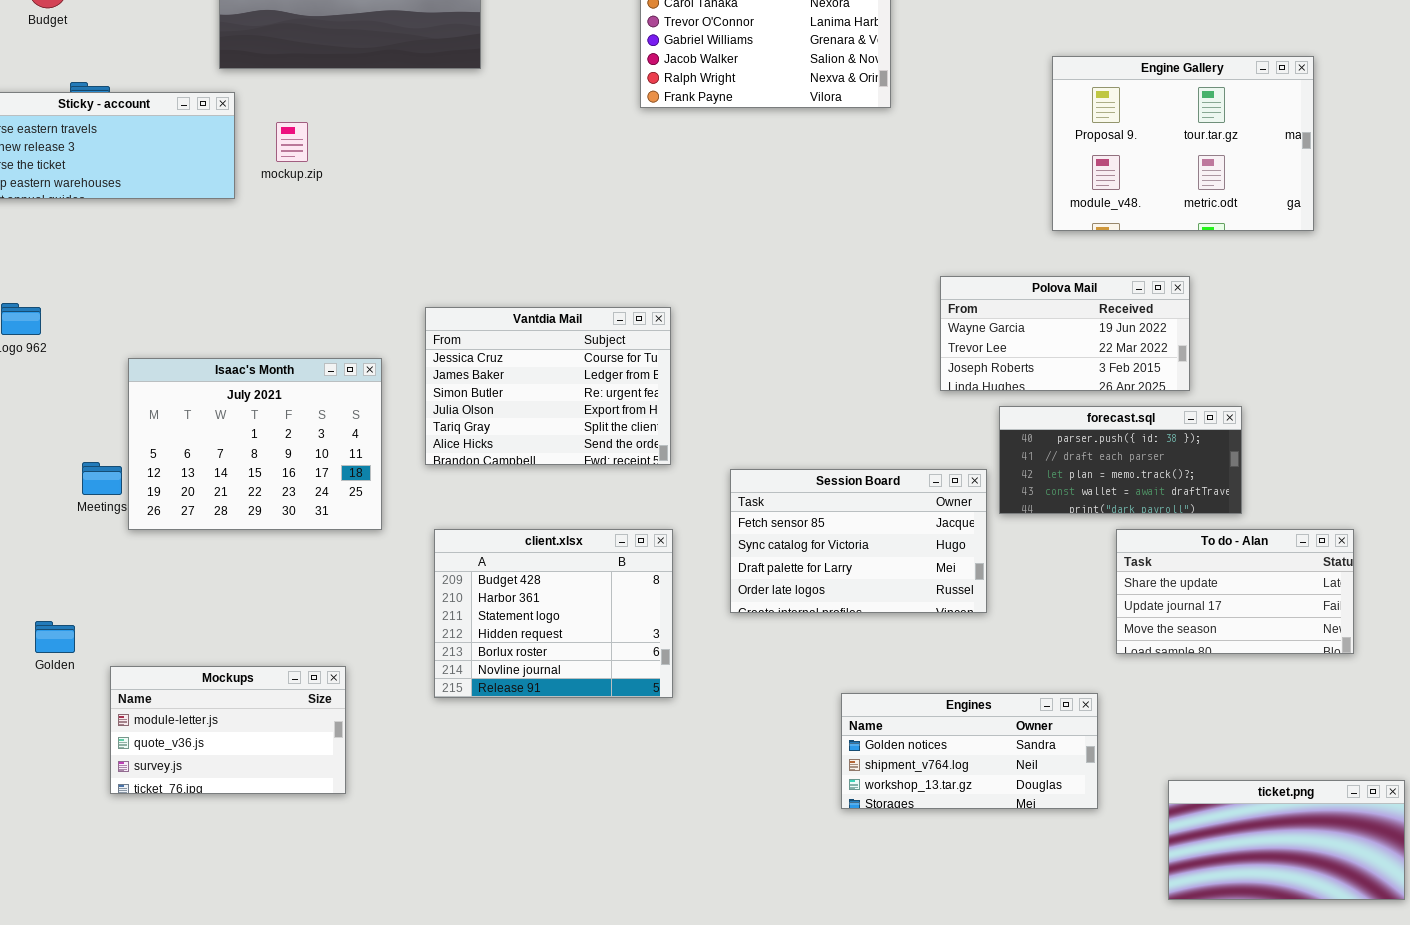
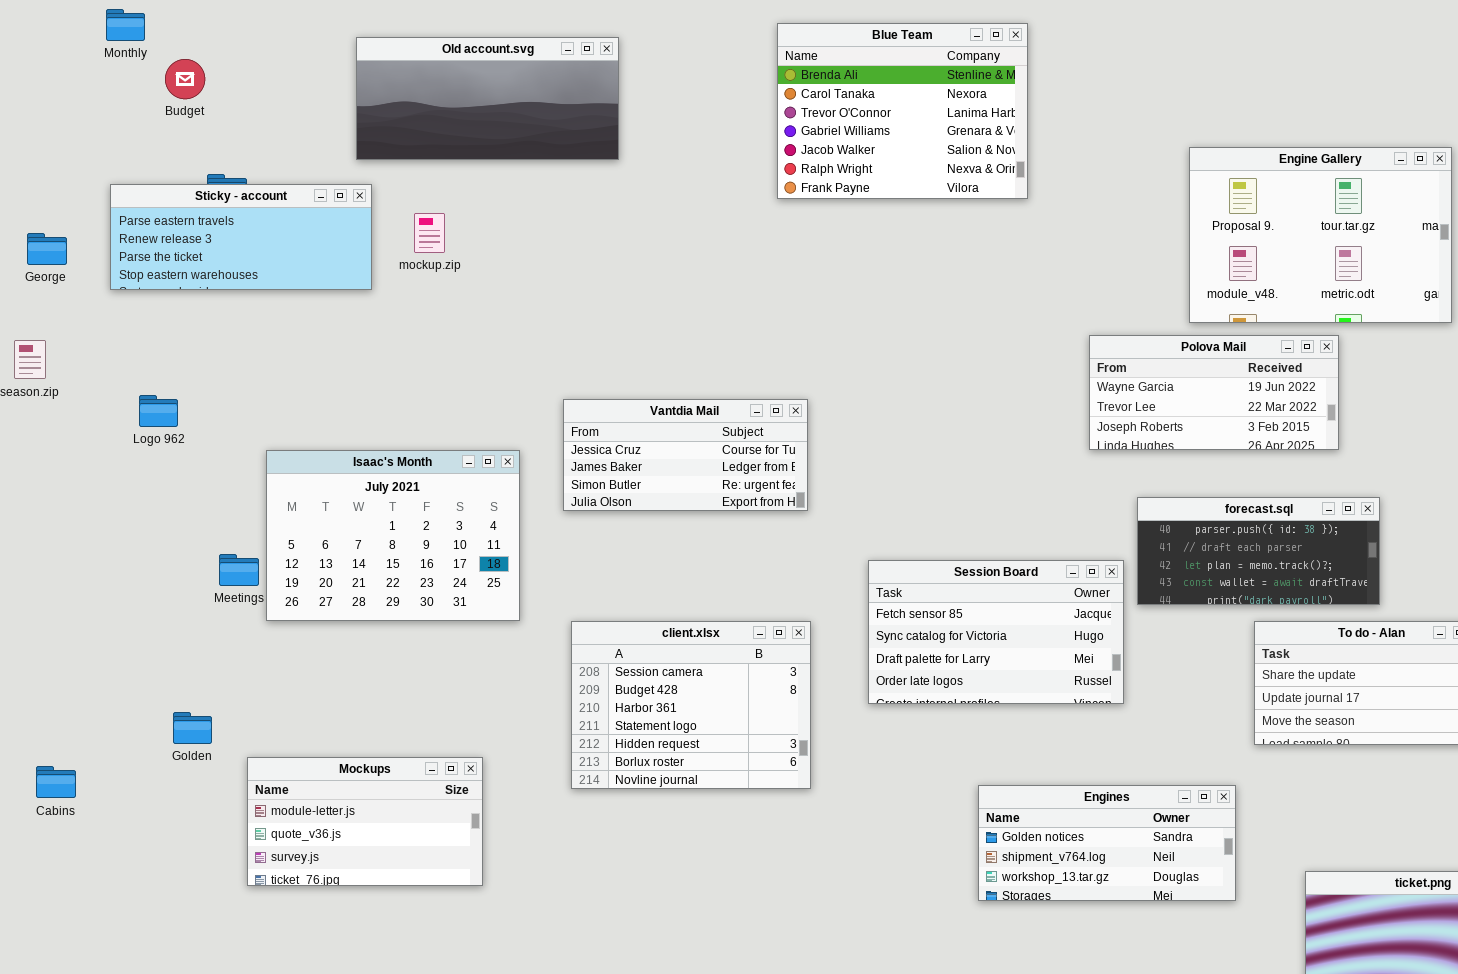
Polova Mail: [940,276,1190,391] -> [1089,335,1339,450], moved
Vantdia Mail: [425,307,671,465] -> [563,399,808,511], resized
client.xlsx: [434,529,673,698] -> [571,621,811,789], scrolled up 1 row

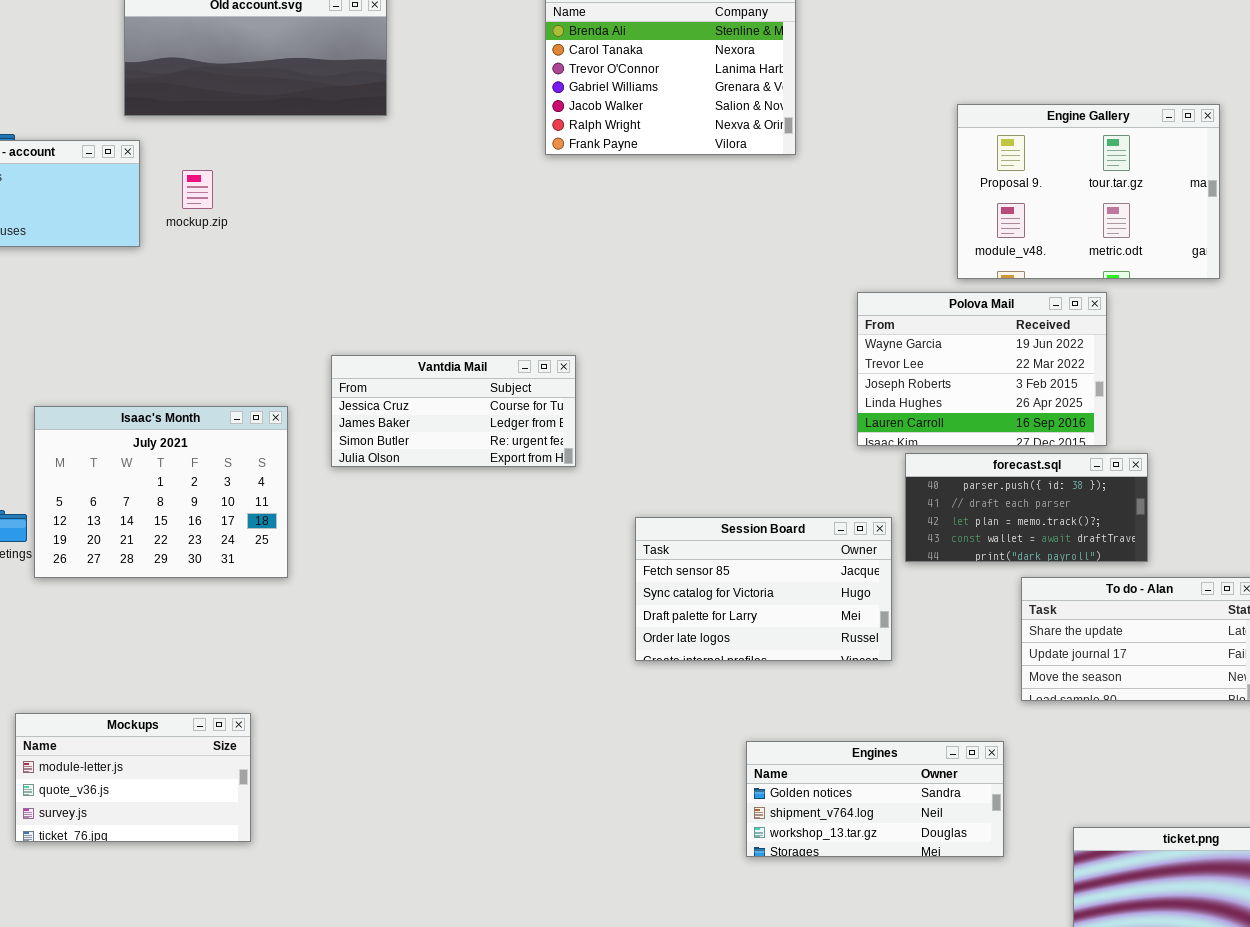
Polova Mail: [1089,335,1339,450] -> [857,292,1107,446], resized
client.xlsx: [571,621,811,789] -> none, closed

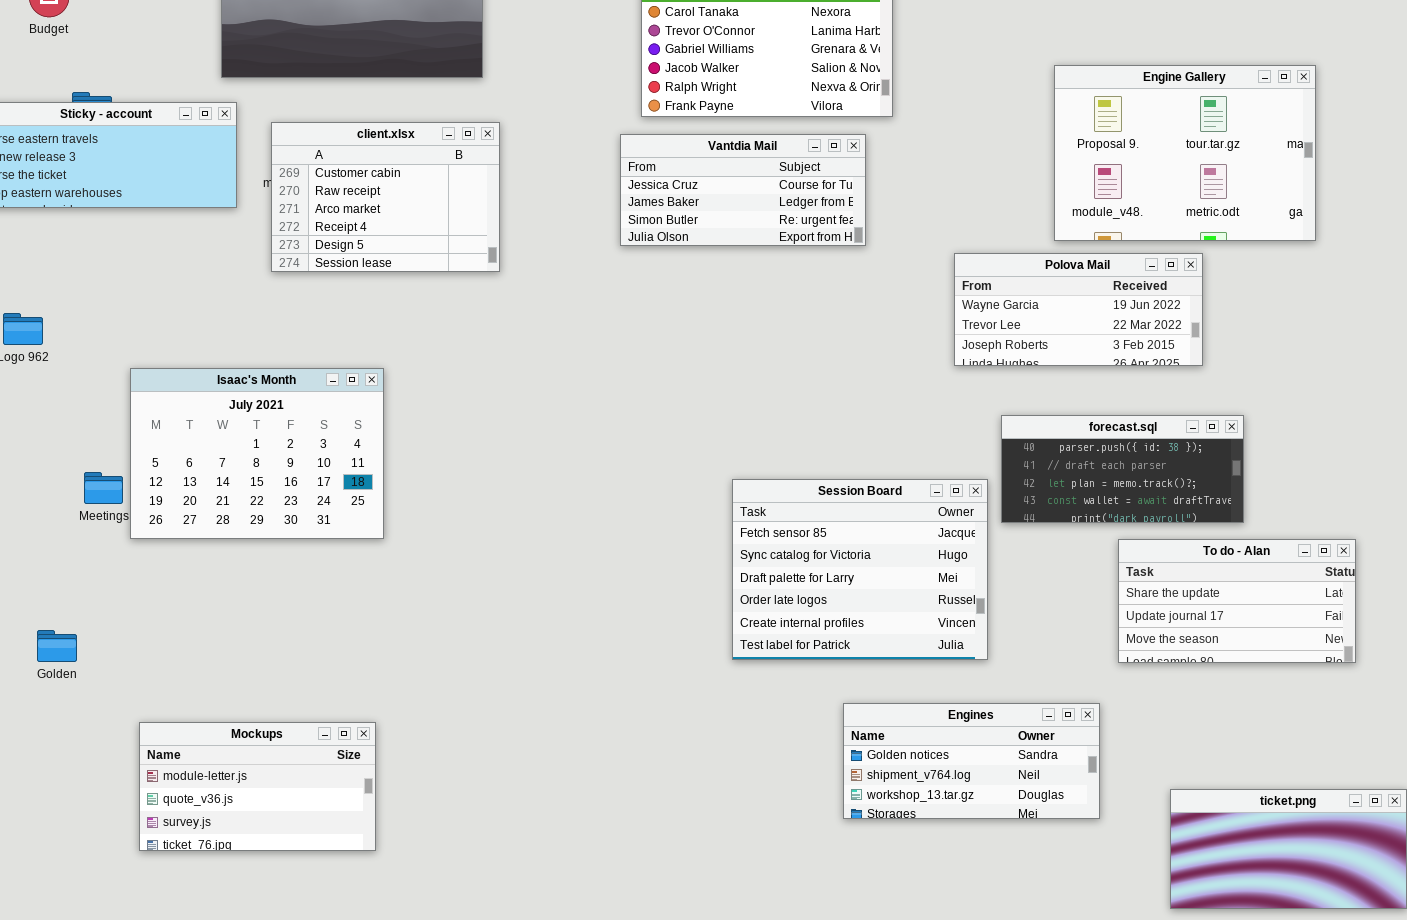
client.xlsx: none -> [271,122,500,272], opened
Polova Mail: [857,292,1107,446] -> [954,253,1203,366], resized
Vantdia Mail: [331,355,576,467] -> [620,134,866,246], moved
Session Board: [635,517,892,661] -> [732,479,988,660], resized
Mockups: [15,713,251,842] -> [139,722,376,851], moved

